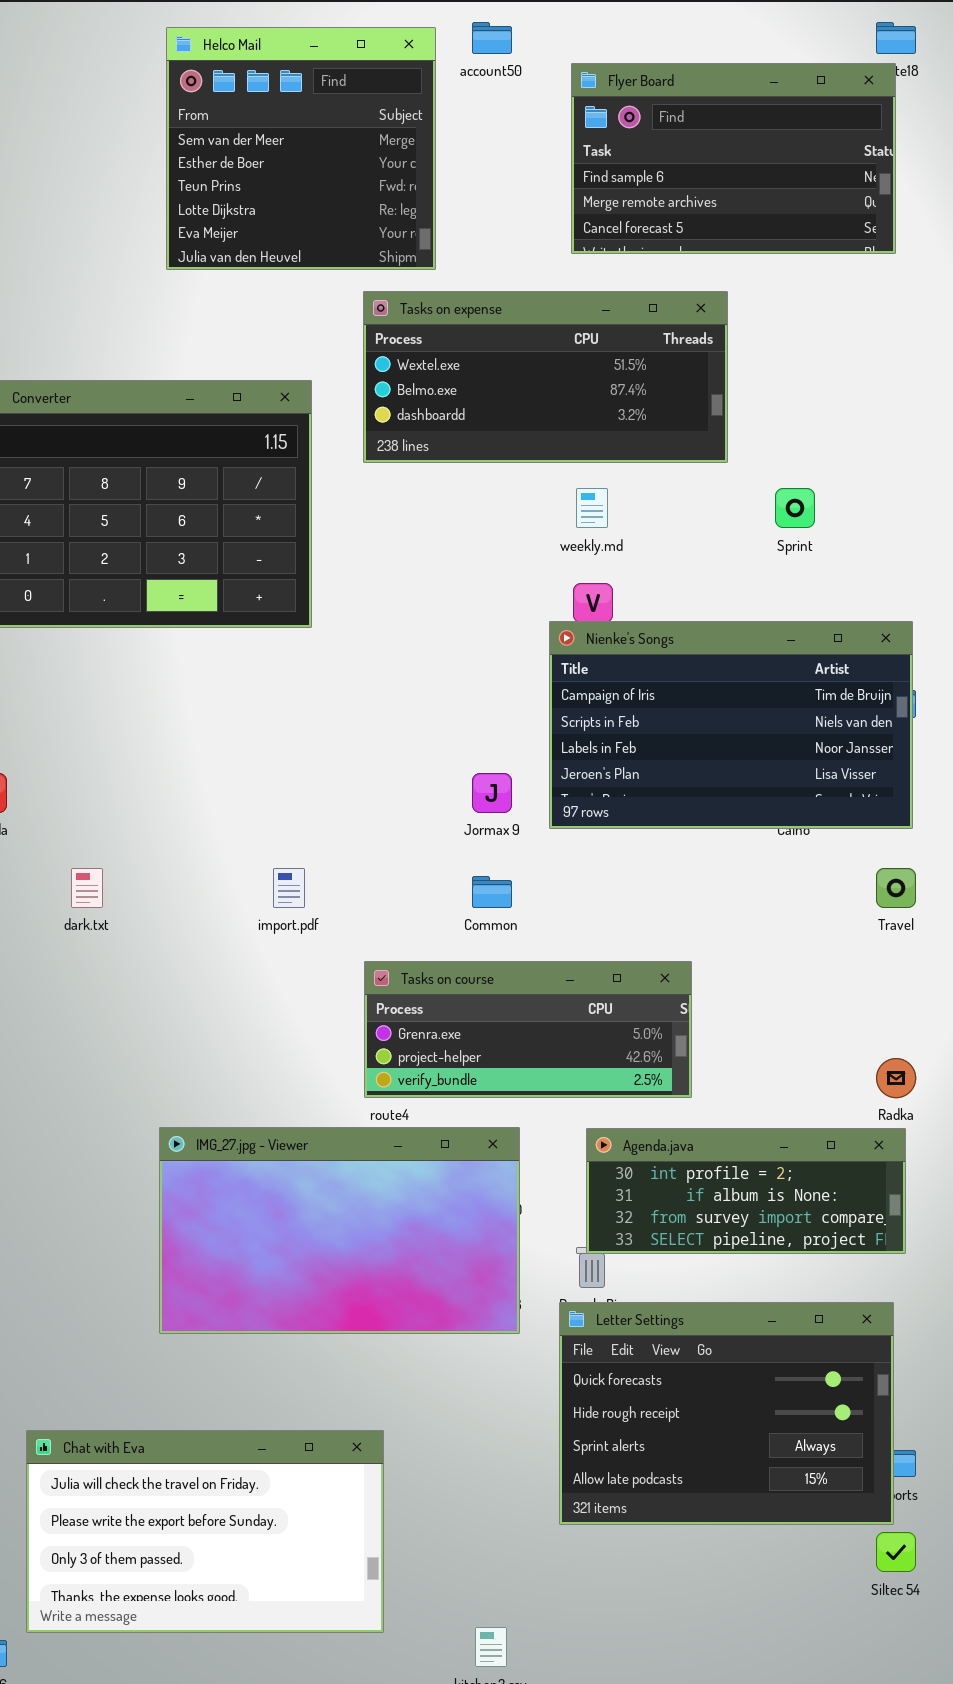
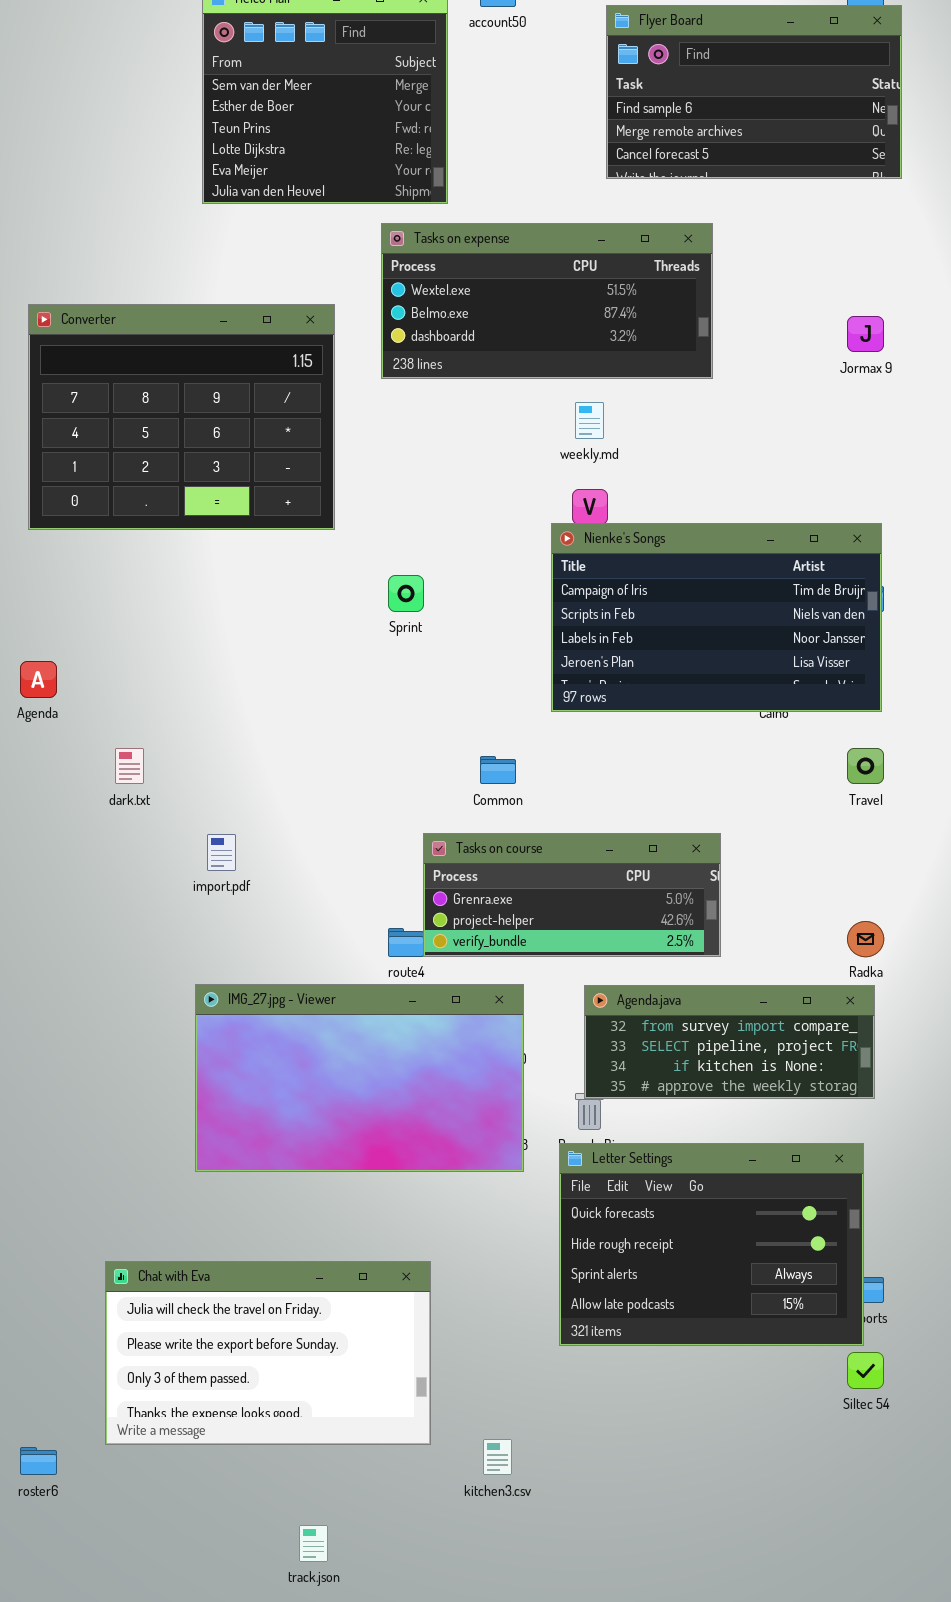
Flyer Board: [571,63,896,254] -> [606,5,902,179], moved
Sprint: [775,488,815,528] -> [388,575,424,612], moved
Jormax 9: [472,773,512,813] -> [847,316,884,352], moved
import.pdf: [273,868,305,908] -> [207,834,236,871], moved
Tasks on course: [364,961,692,1098] -> [423,833,721,957], moved
Agenda.java: [586,1128,906,1254] -> [584,985,875,1099], scrolled down 2 rows
Chat with Eva: [26,1430,384,1633] -> [105,1261,431,1445], moved

